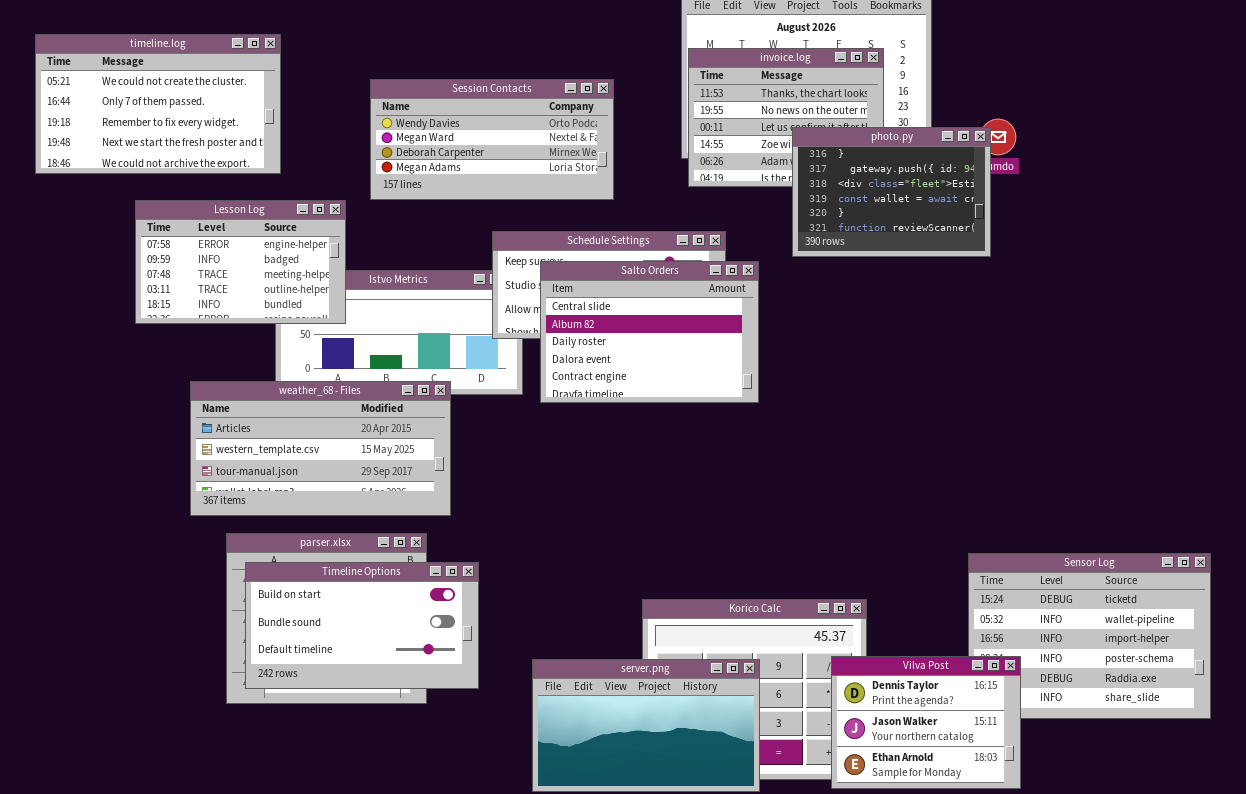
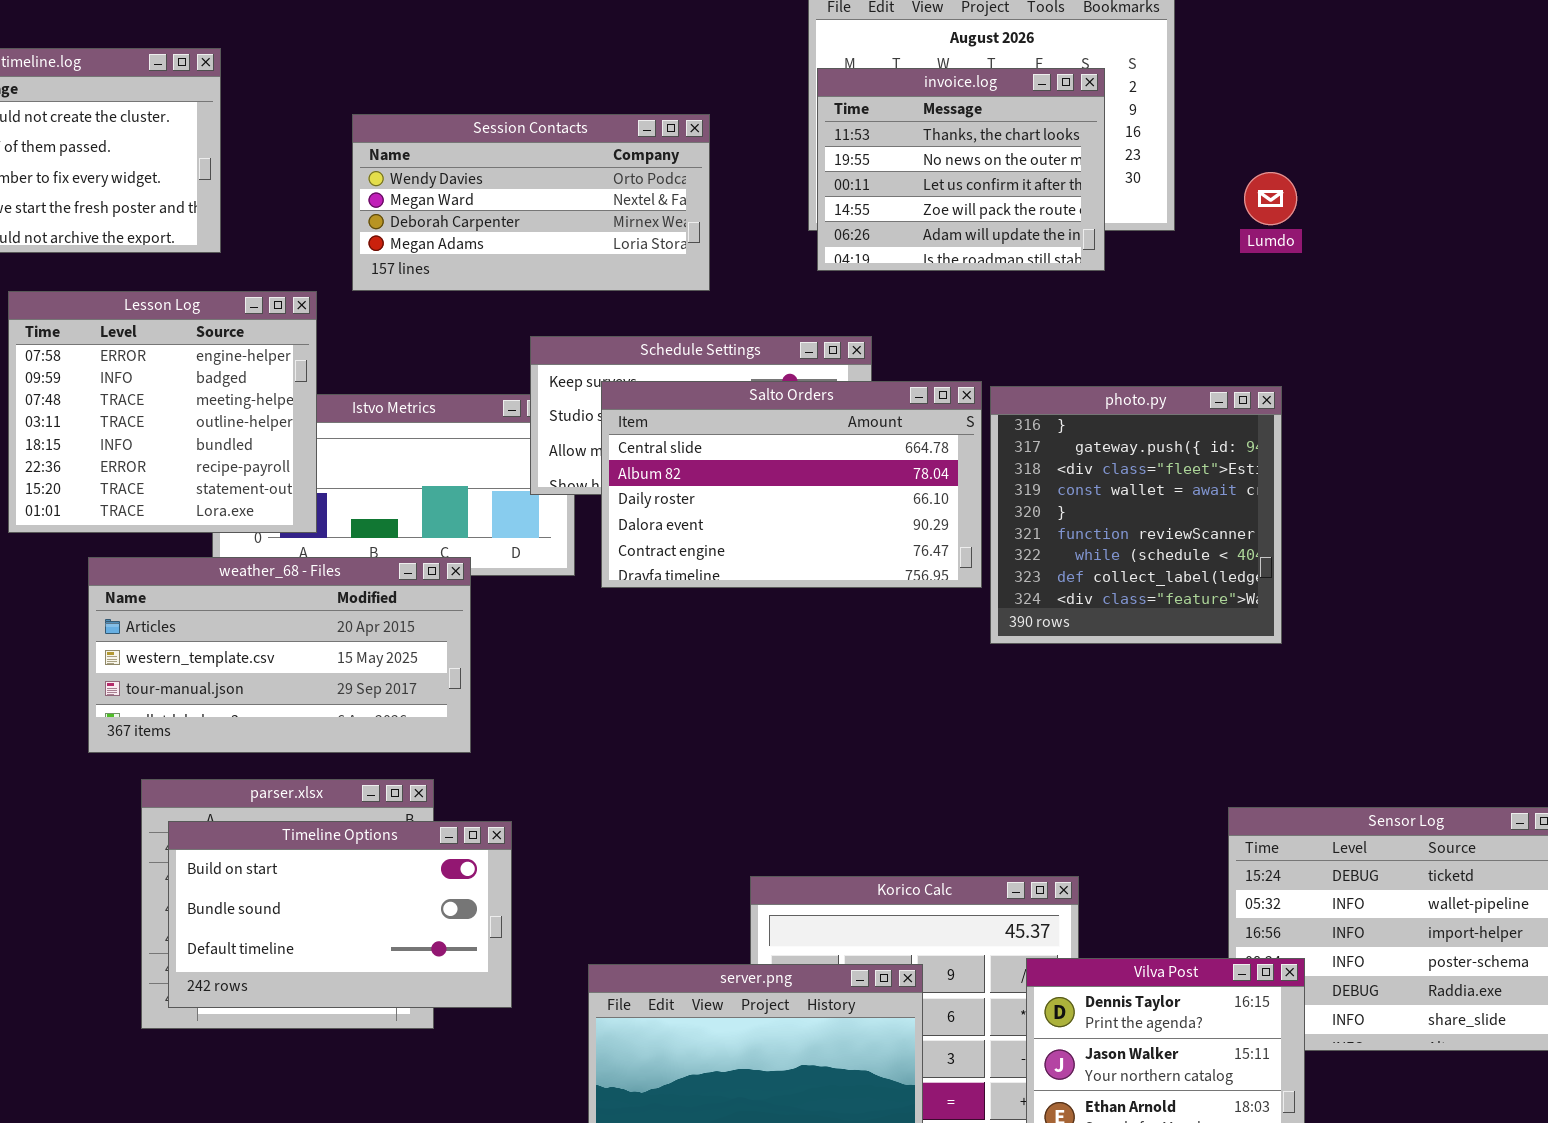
photo.py: [792,127,991,257] -> [990,386,1282,644], moved, resized
Lesson Log: [135,200,346,324] -> [8,291,317,533], resized
Salto Orders: [540,261,759,403] -> [601,381,982,588], resized

